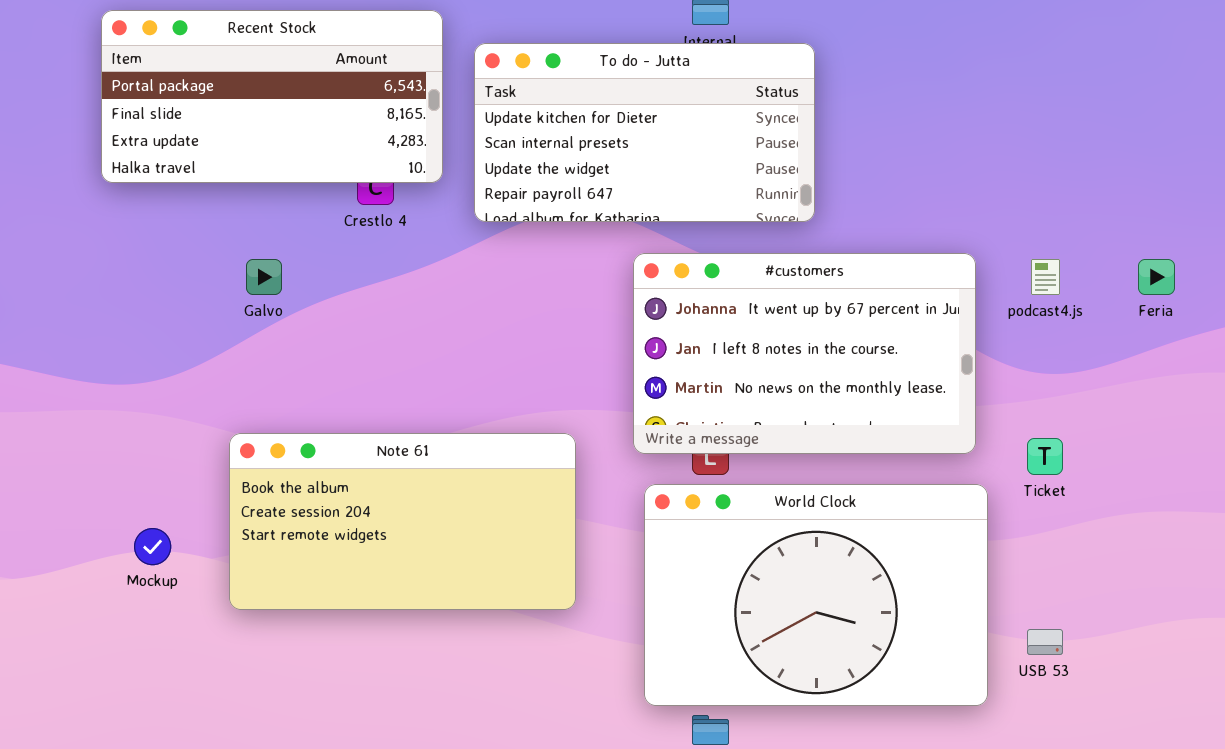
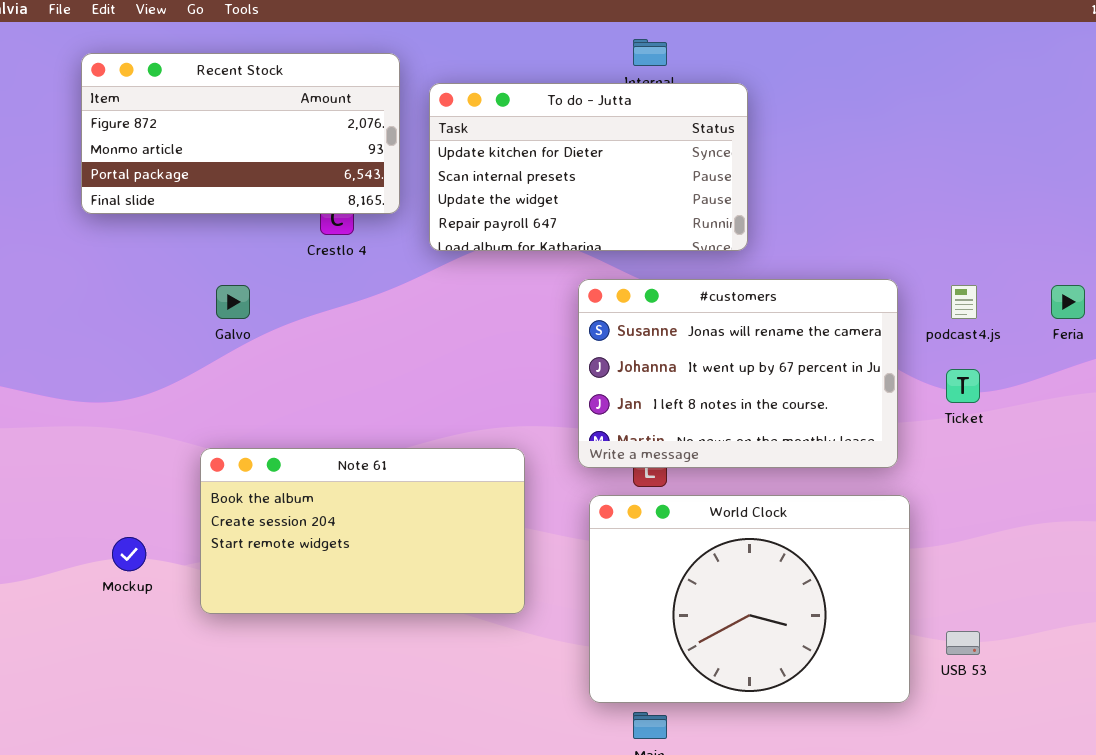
Recent Stock: [101,10,443,183] -> [81,53,400,214], scrolled up 2 rows
#customers: [633,253,976,454] -> [578,279,898,468], scrolled up 1 row
Ticket: [1027,438,1063,475] -> [946,369,980,403], moved

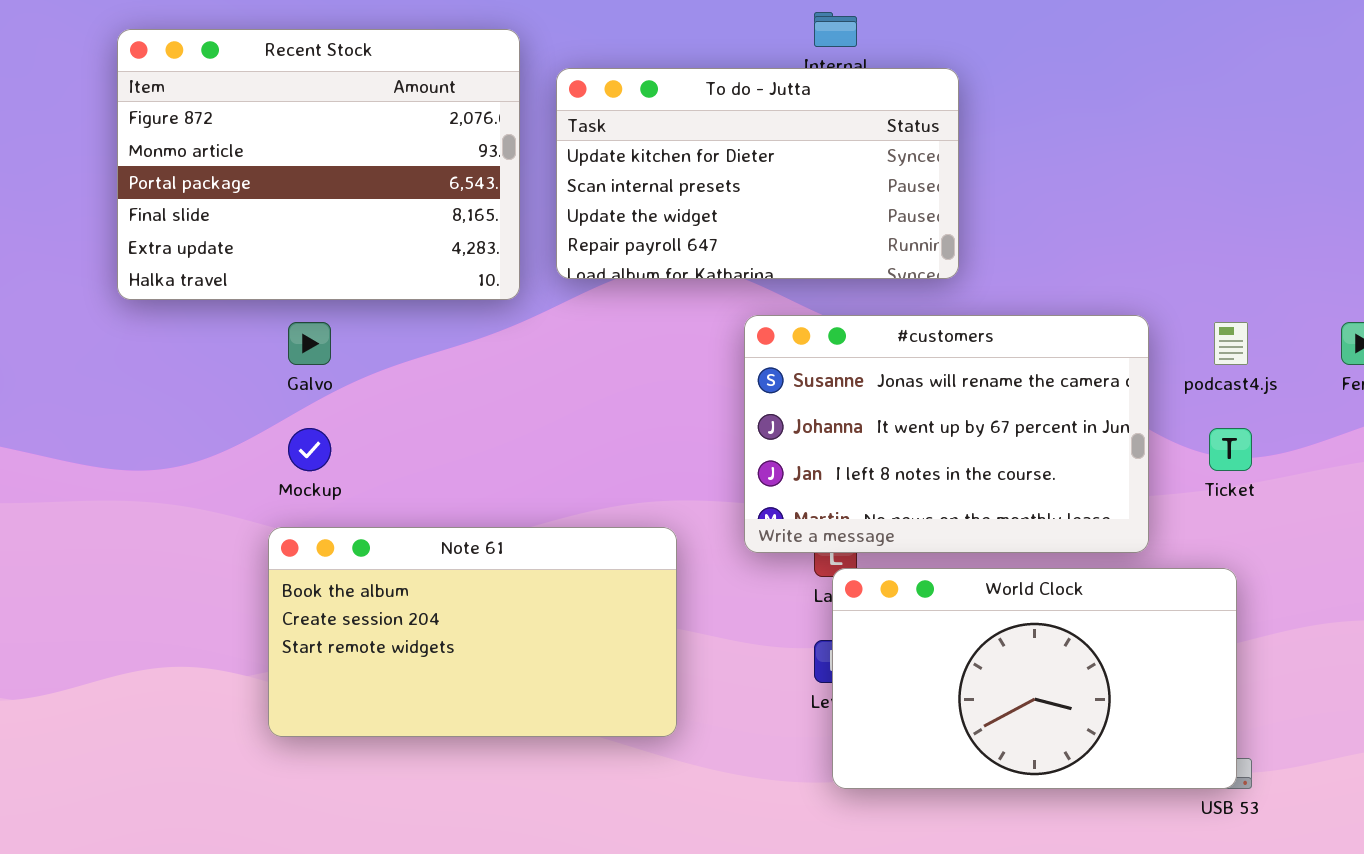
Recent Stock: [81,53,400,214] -> [117,29,520,300], resized
World Clock: [589,495,910,703] -> [832,568,1237,789], moved, resized
Mockup: [112,537,146,571] -> [288,428,331,471], moved

